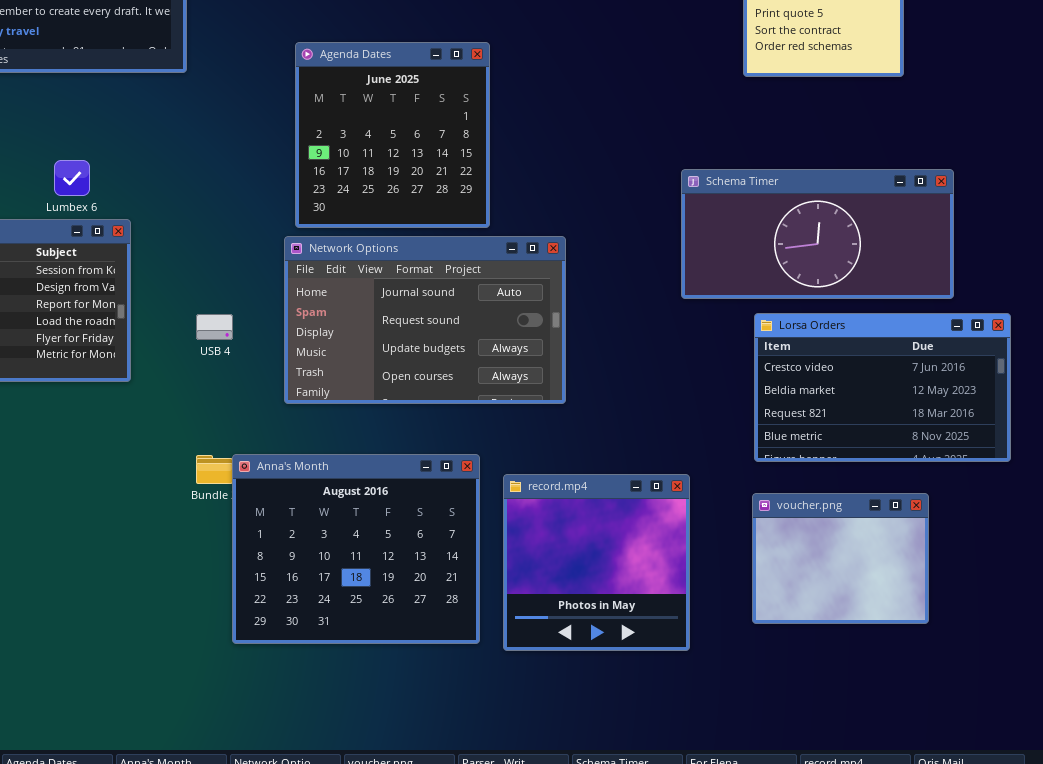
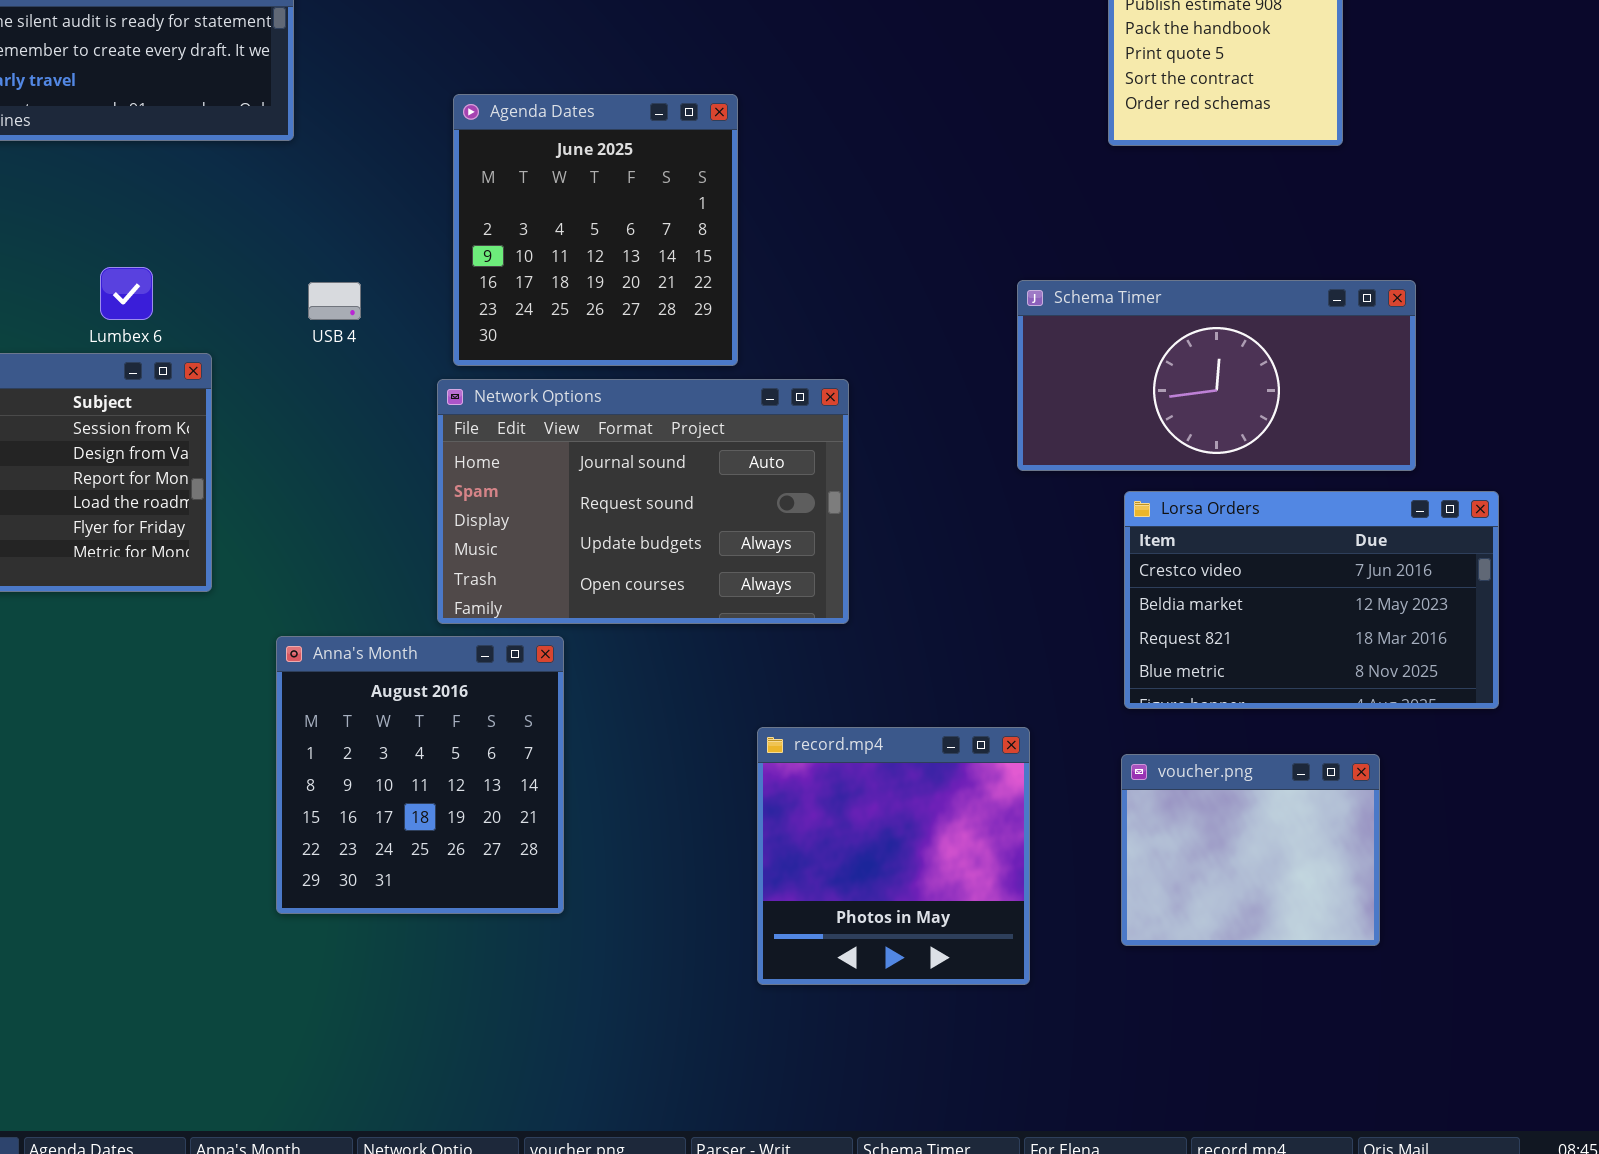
USB 4: [196,314,233,340] -> [308,282,361,320], moved
Anna's Month: [232,454,480,644] -> [276,636,564,914], moved, resized

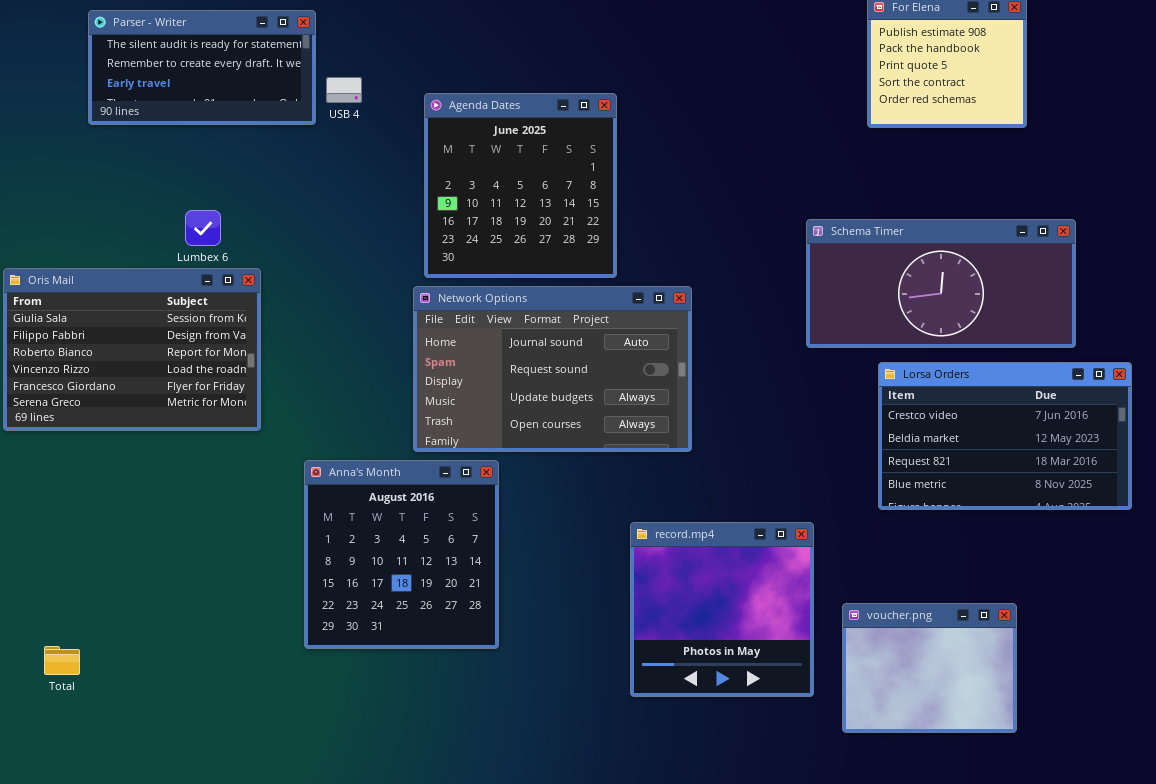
USB 4: [308,282,361,320] -> [326,77,362,103], moved
voucher.png: [1121,754,1380,946] -> [842,603,1017,733], moved

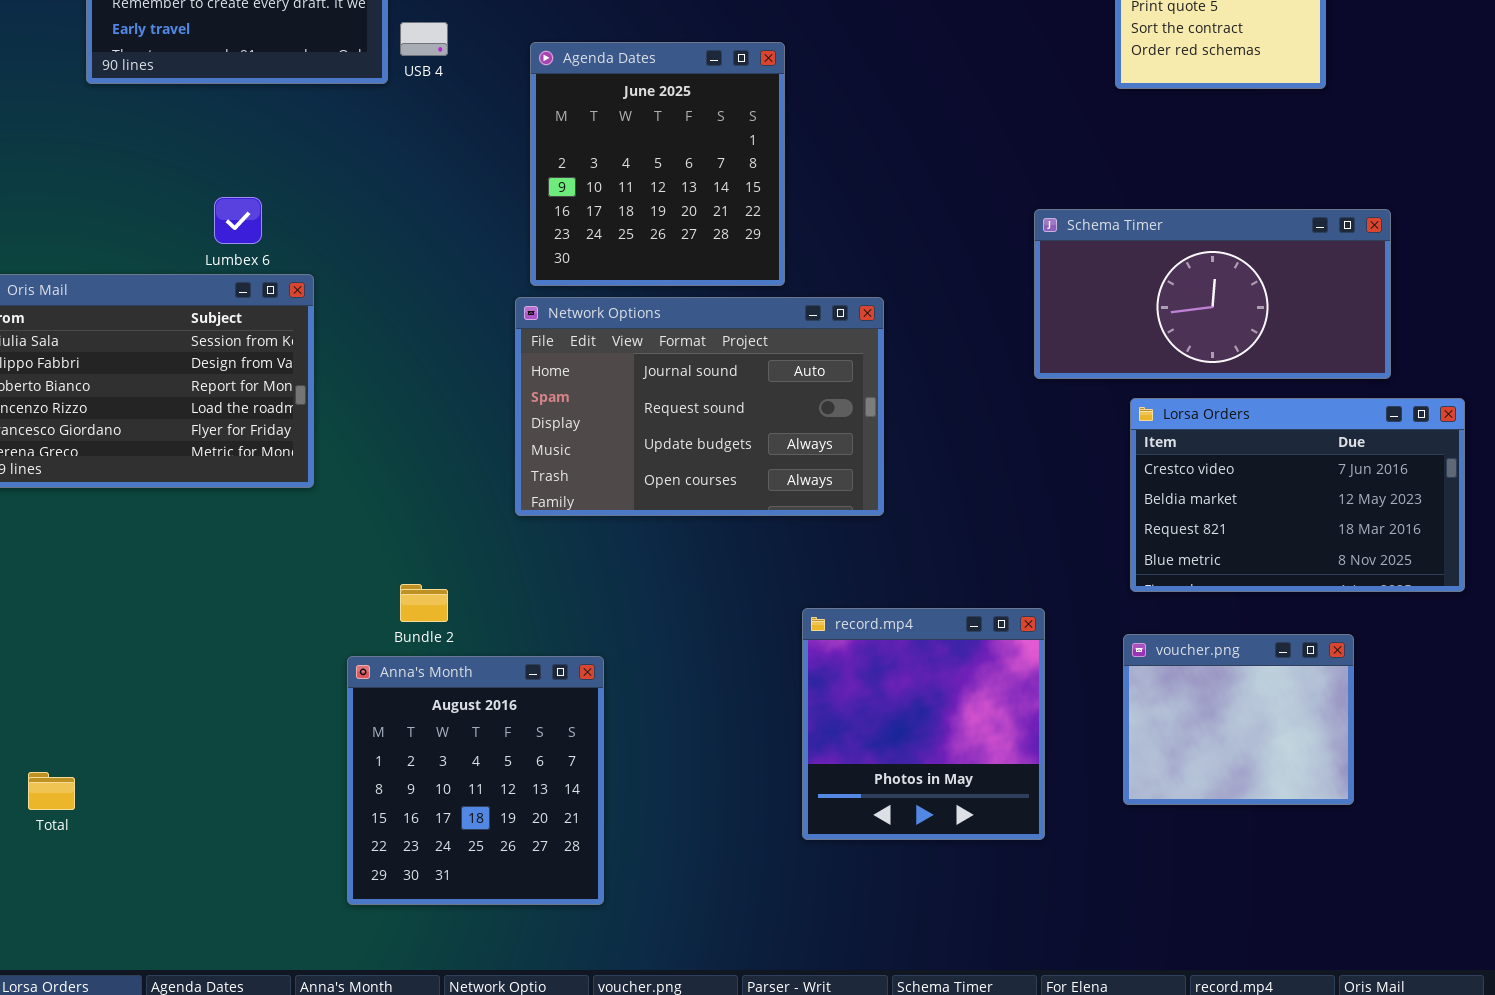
Anna's Month: [304,460,499,649] -> [347,656,604,905], moved
voucher.png: [842,603,1017,733] -> [1123,634,1354,805], moved

